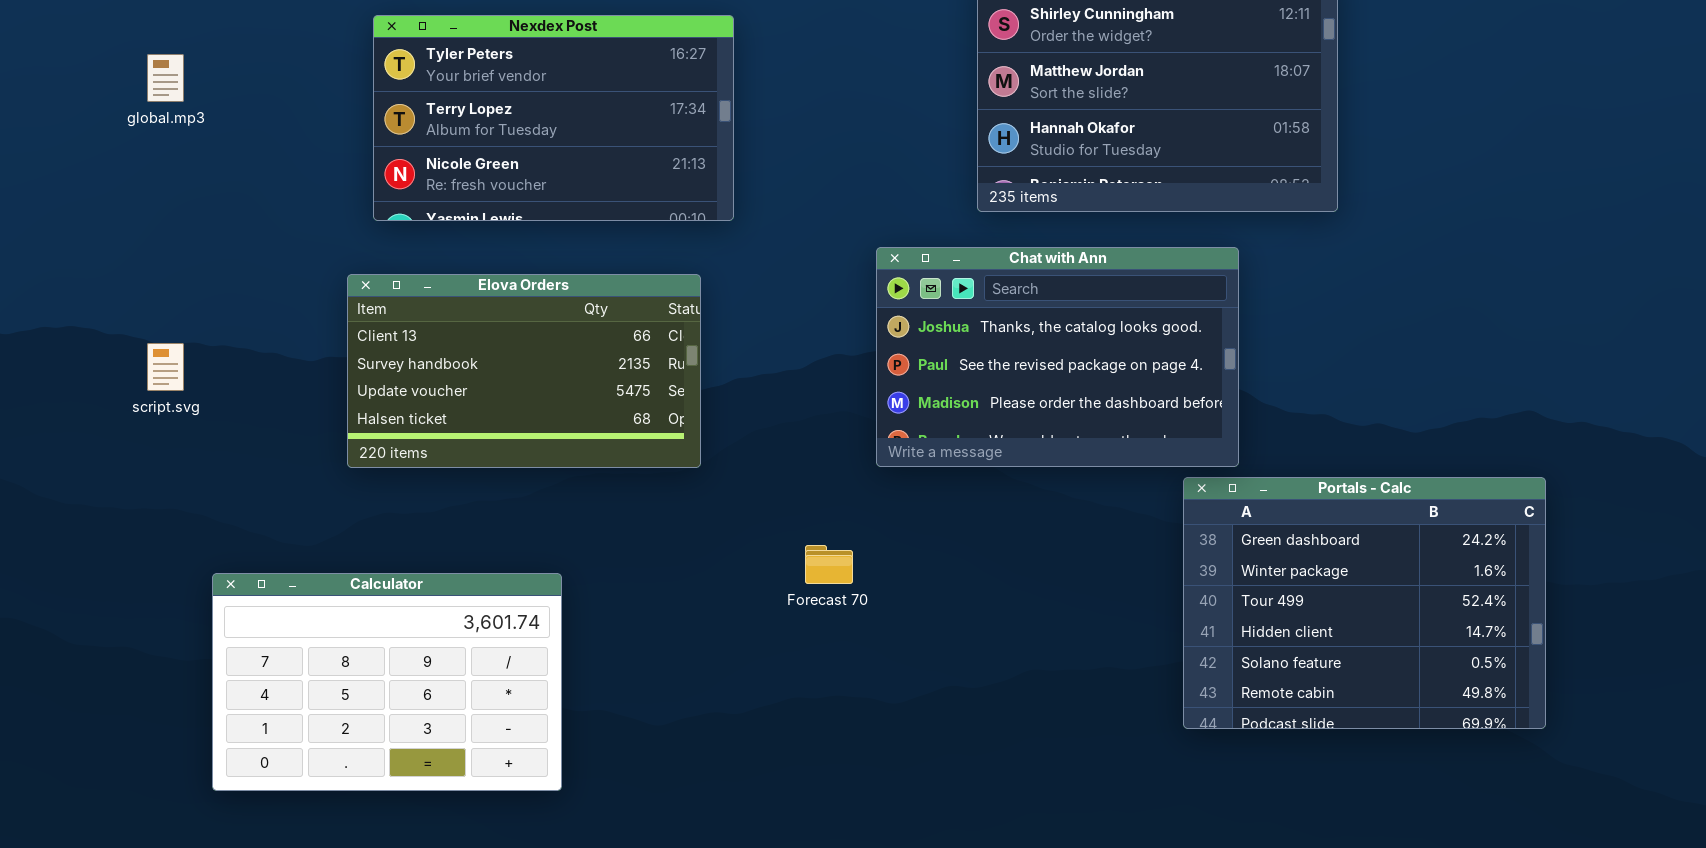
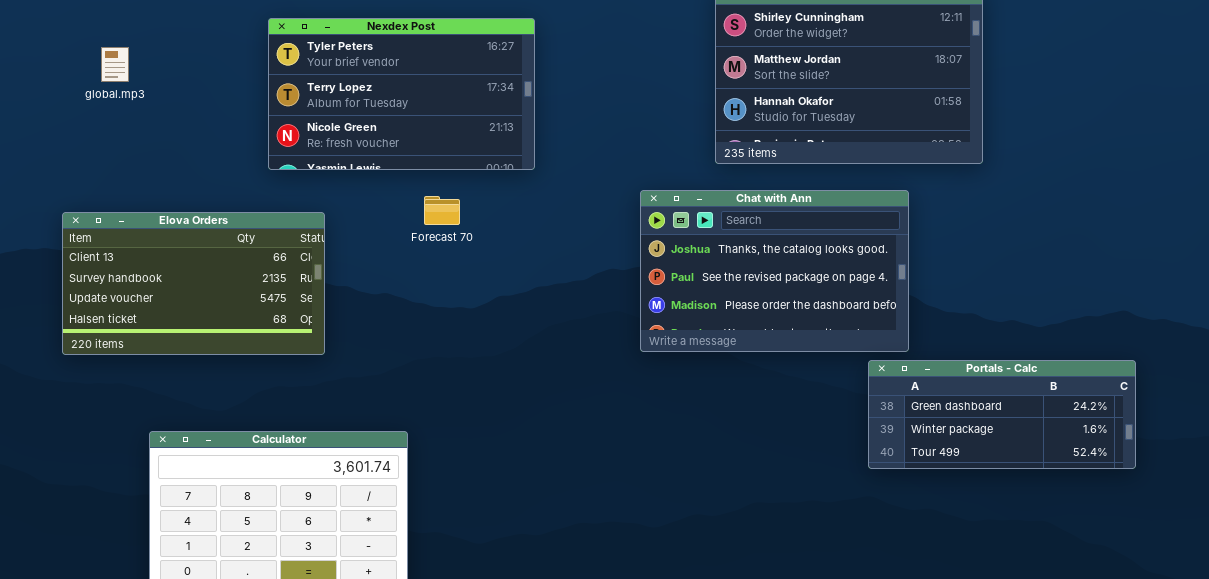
Elova Orders: [347,274,701,468] -> [62,212,325,355], moved
Portals - Calc: [1183,477,1546,729] -> [868,360,1136,469], resized
Forecast 70: [805,545,853,584] -> [424,196,460,225], moved

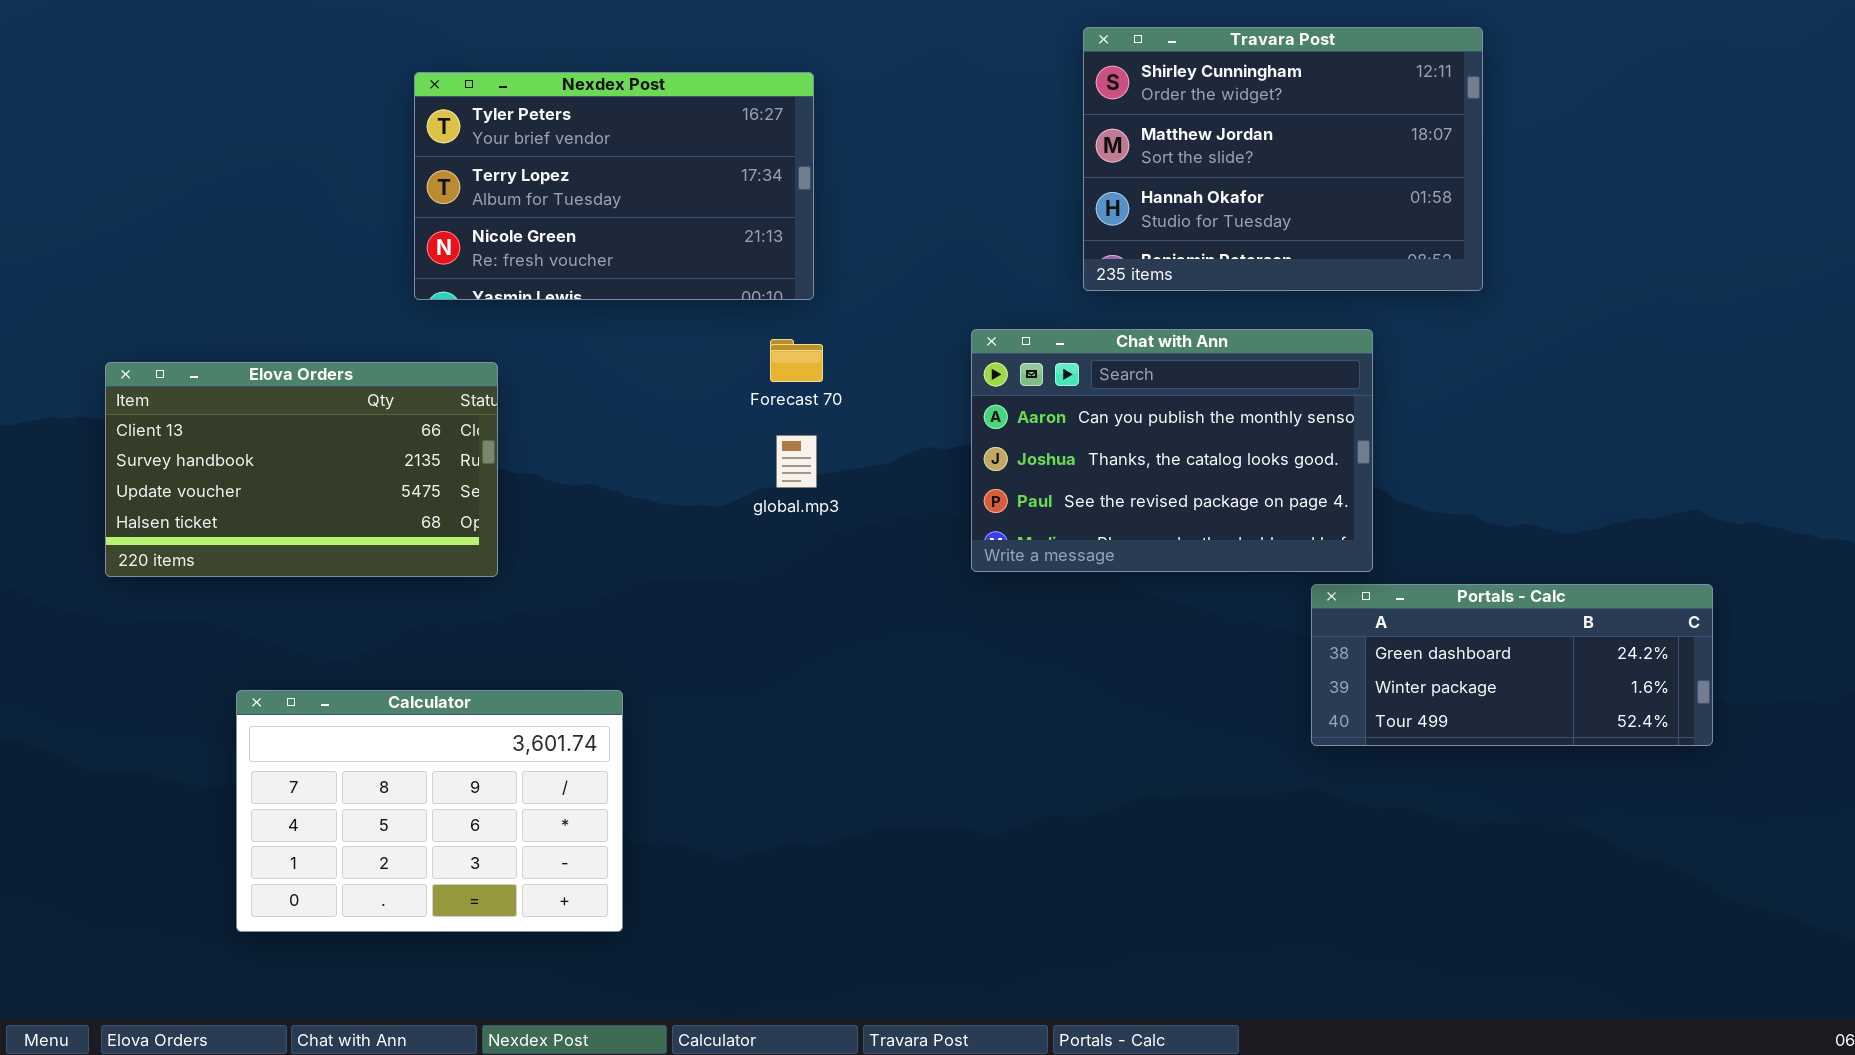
global.mp3: [101,47,129,82] -> [776,435,817,488], moved
Chat with Ann: [640,190,909,352] -> [971,329,1373,572], scrolled up 1 row
Forecast 70: [424,196,460,225] -> [770,339,823,382], moved

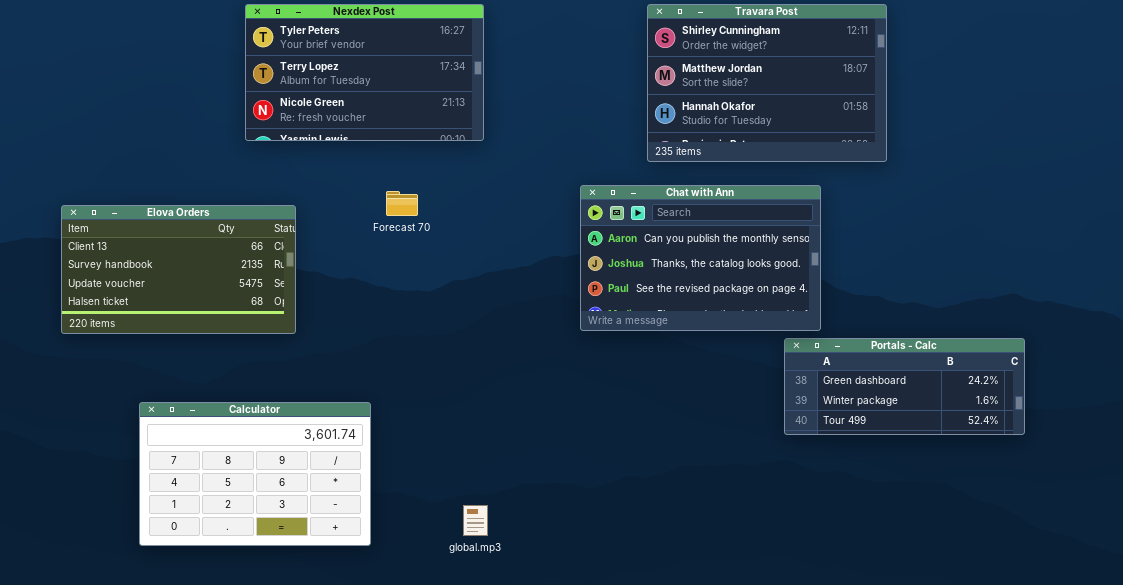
Nexdex Post: [414,72,814,300] -> [245,4,484,141], moved
Forecast 70: [770,339,823,382] -> [386,191,418,216], moved
global.mp3: [776,435,817,488] -> [463,505,488,536], moved

